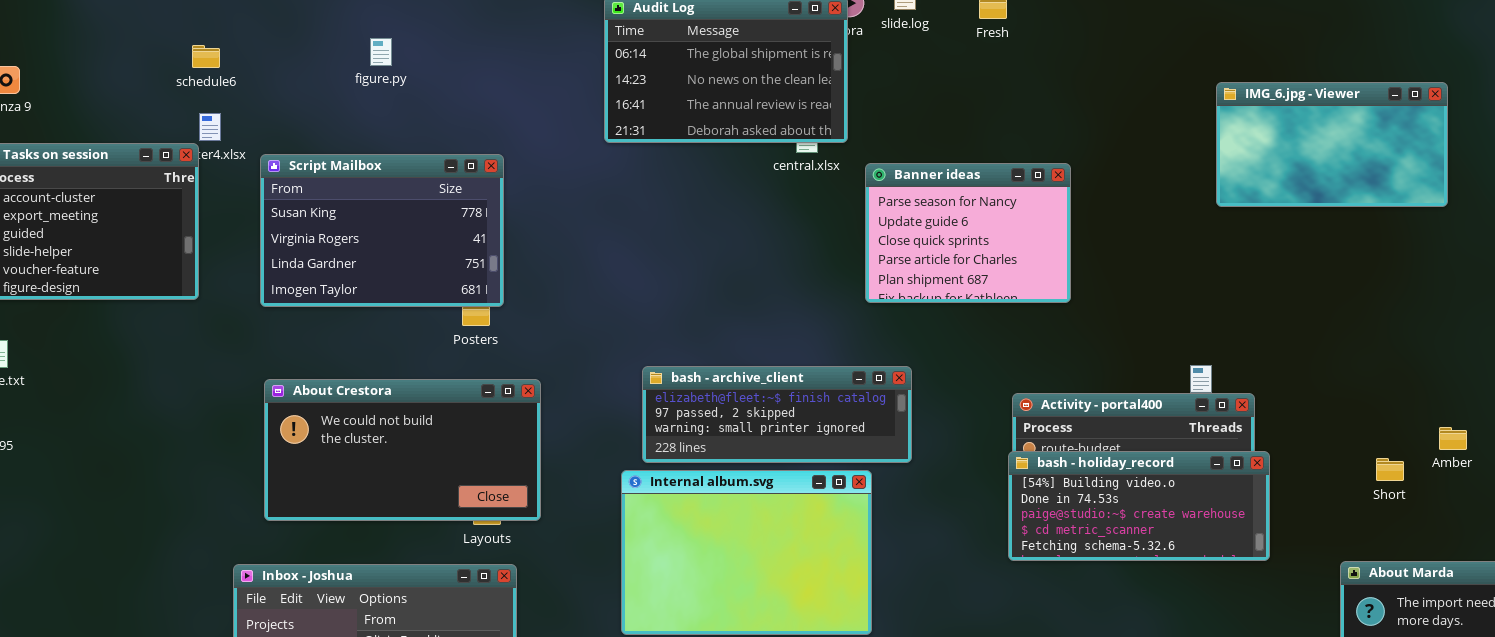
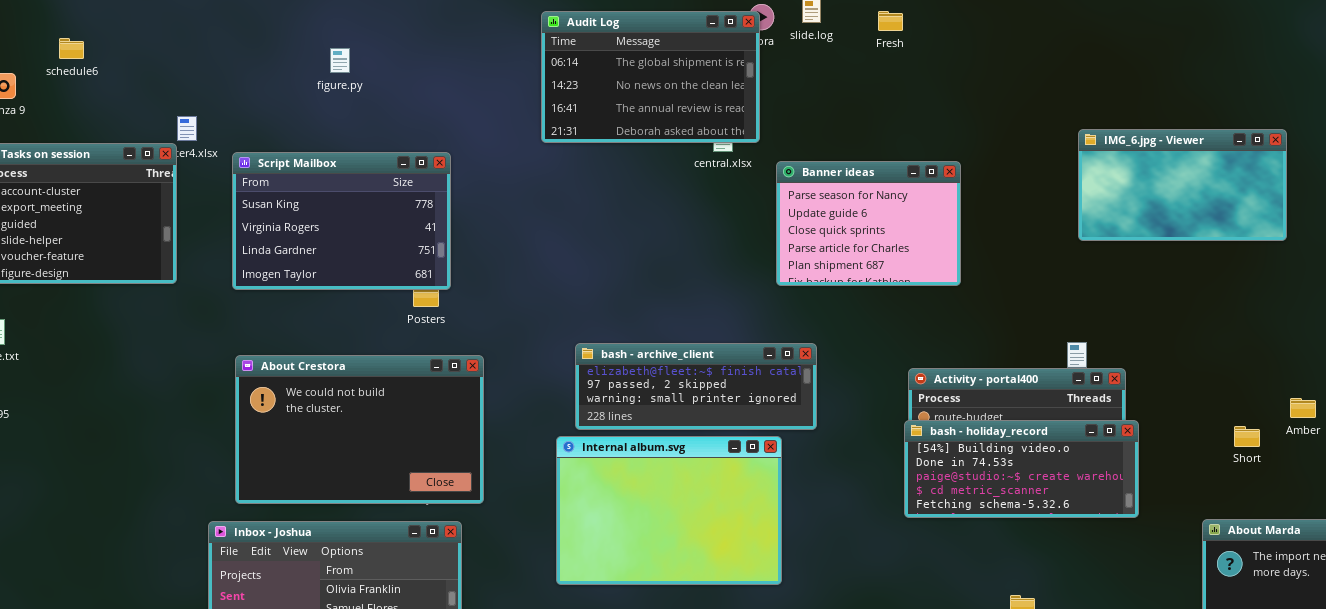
schedule6: [192,45,220,68] -> [59,38,84,59], moved
IMG_6.jpg - Viewer: [1216,82,1448,207] -> [1078,129,1287,241], moved
About Crestora: [264,379,541,521] -> [235,355,484,504], resized

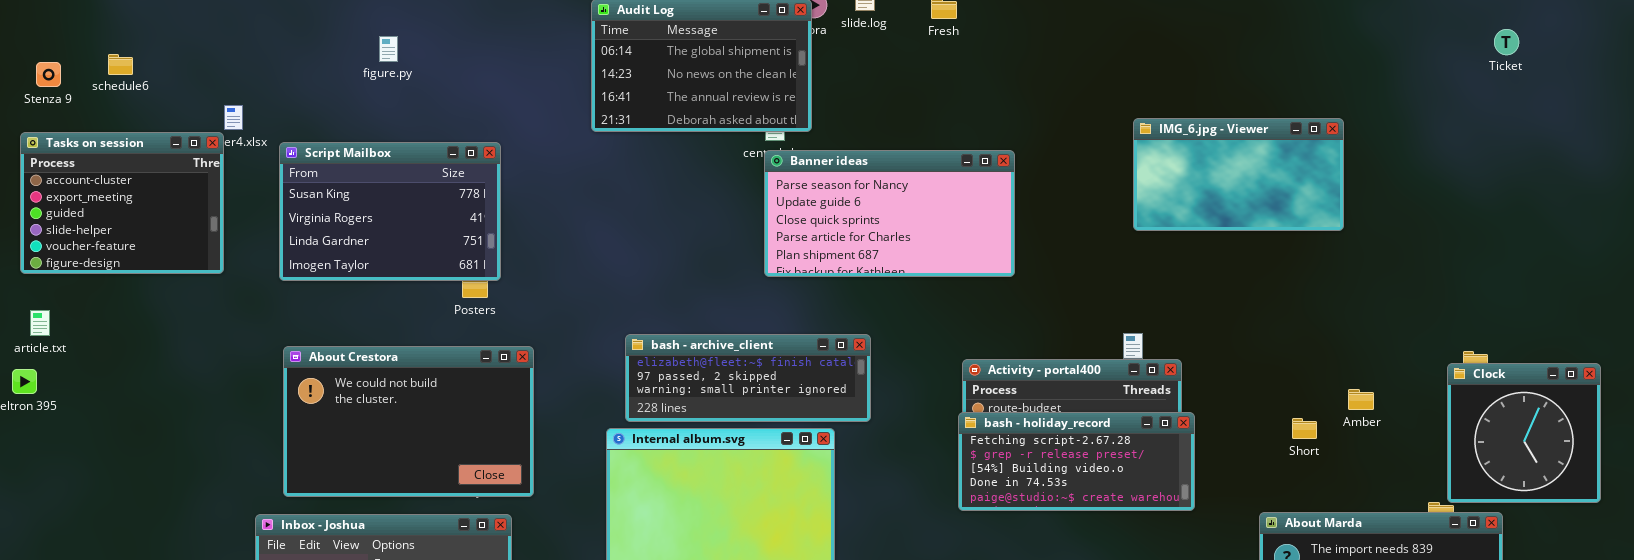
schedule6: [59,38,84,59] -> [108,54,133,75], moved
Banner ideas: [776,161,961,286] -> [764,150,1015,277], resized
bash - holiday_record: [904,420,1139,518] -> [958,412,1195,511], scrolled up 2 rows

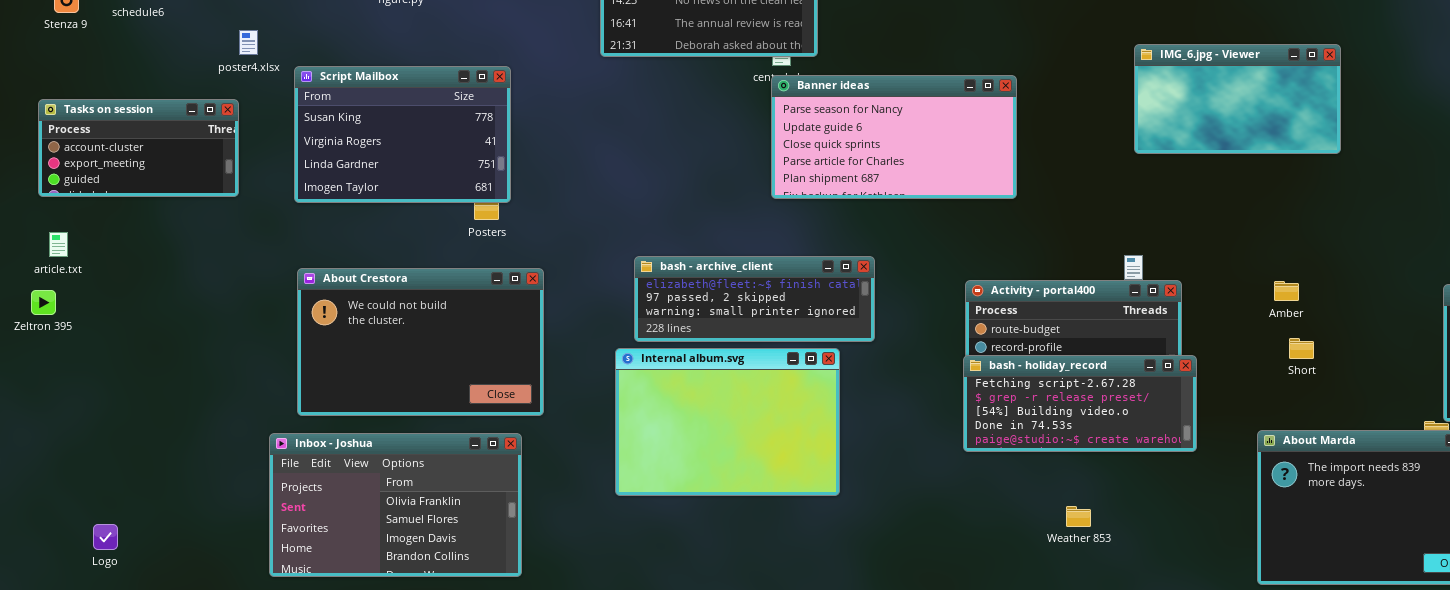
Tasks on session: [20,132,224,274] -> [38,99,239,197], resized
Amber: [1348,389,1374,410] -> [1274,281,1299,301], moved
bash - holiday_record: [958,412,1195,511] -> [963,355,1197,452], moved

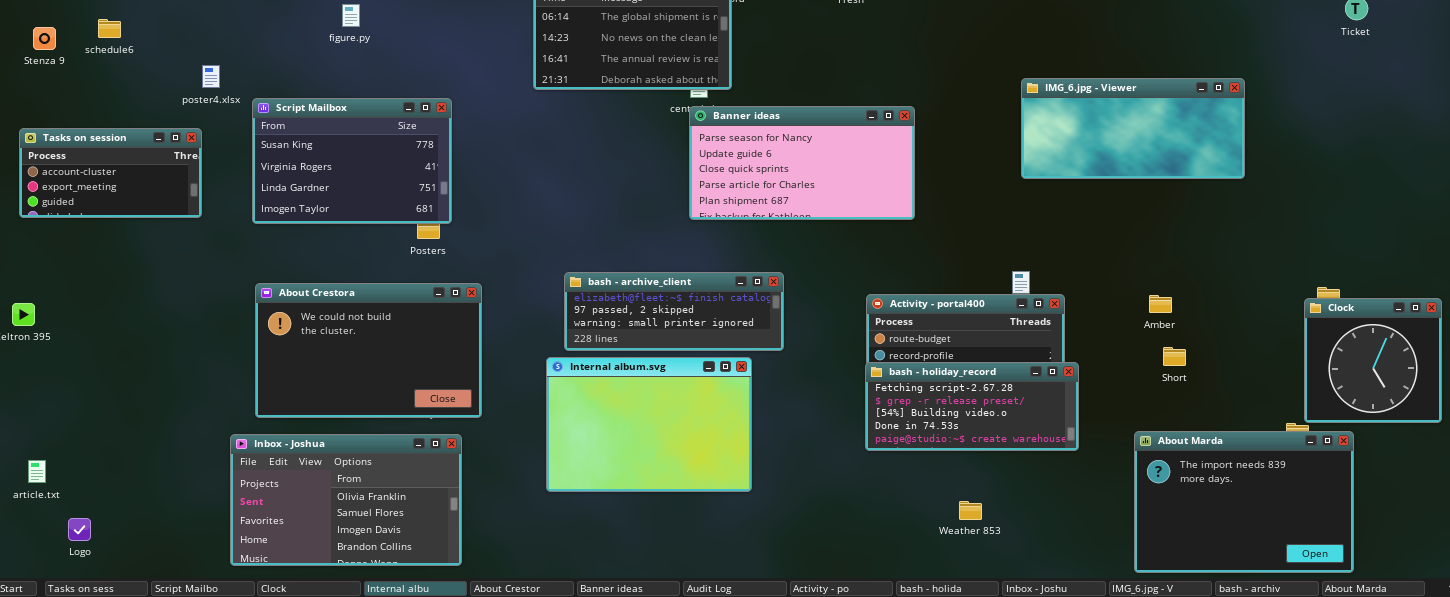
IMG_6.jpg - Viewer: [1134,44,1341,154] -> [1021,78,1245,179], resized
article.txt: [49,232,68,257] -> [28,460,46,483], moved

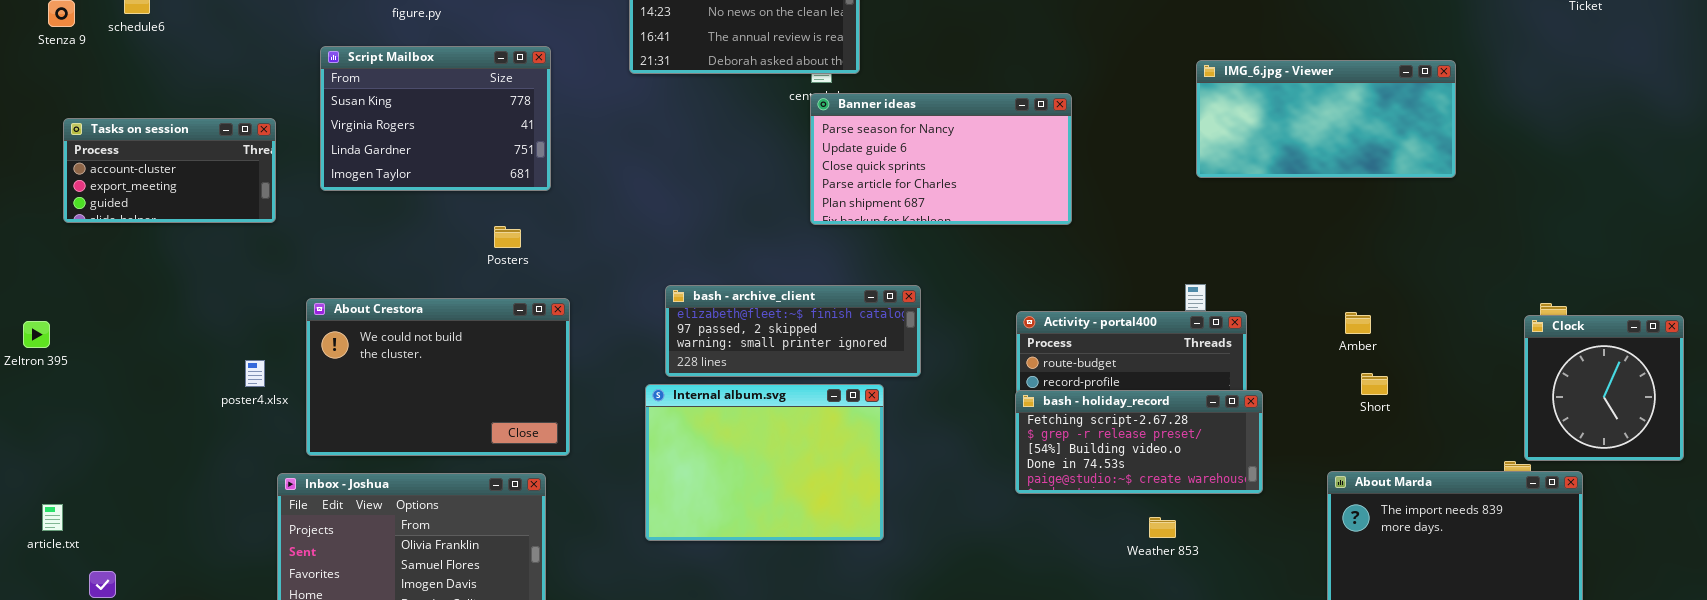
poster4.xlsx: [202,65,220,88] -> [245,360,265,387], moved
Script Mailbox: [252,98,452,224] -> [320,46,551,191], moved
Tasks on session: [19,128,202,218] -> [63,118,276,223], moved
Weather 853: [959,501,982,520] -> [1149,517,1176,538], moved

